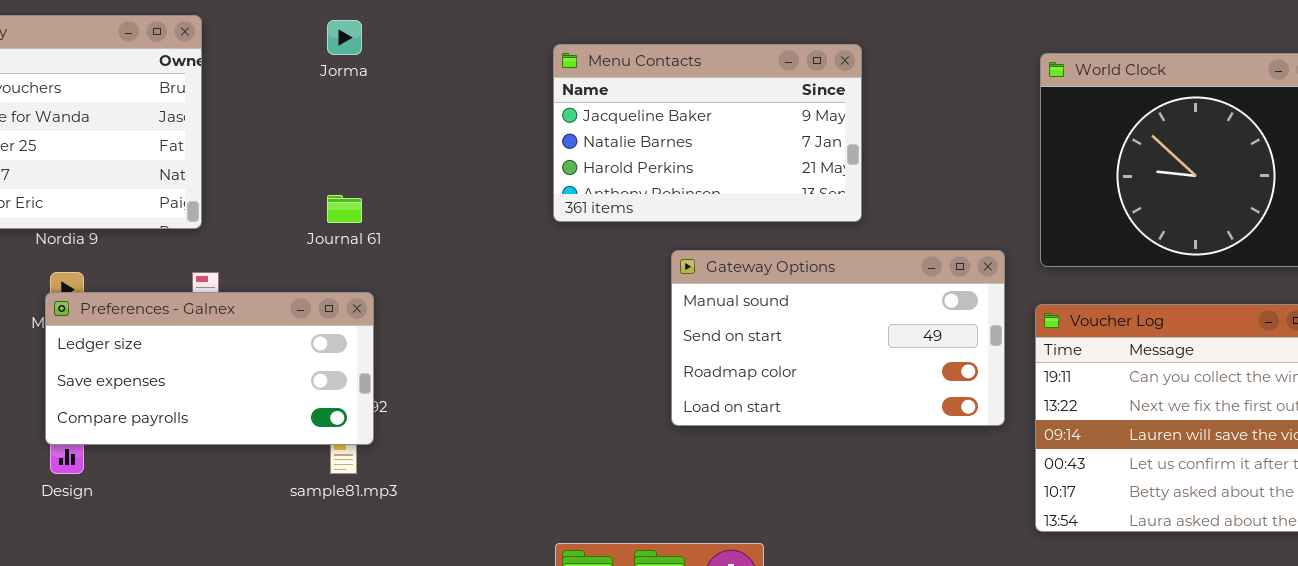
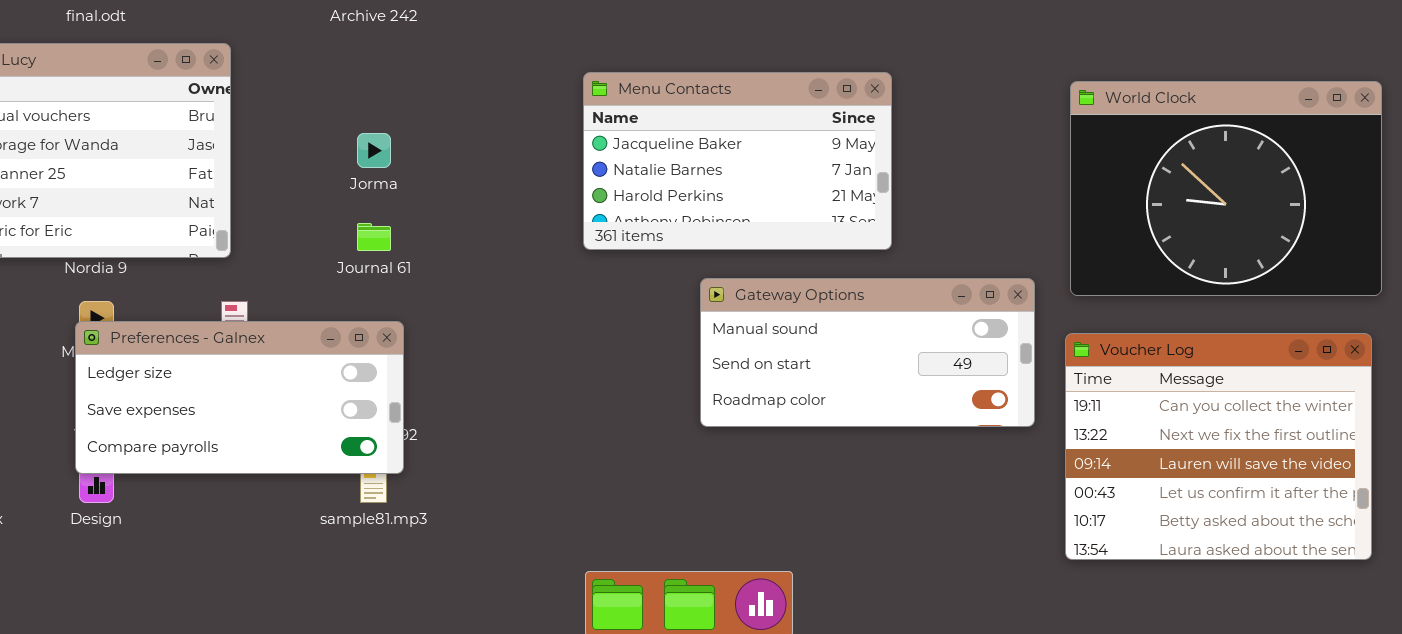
Jorma: [327,20,362,55] -> [357,133,391,168], moved
Gateway Options: [671,250,1005,426] -> [700,278,1035,427], resized

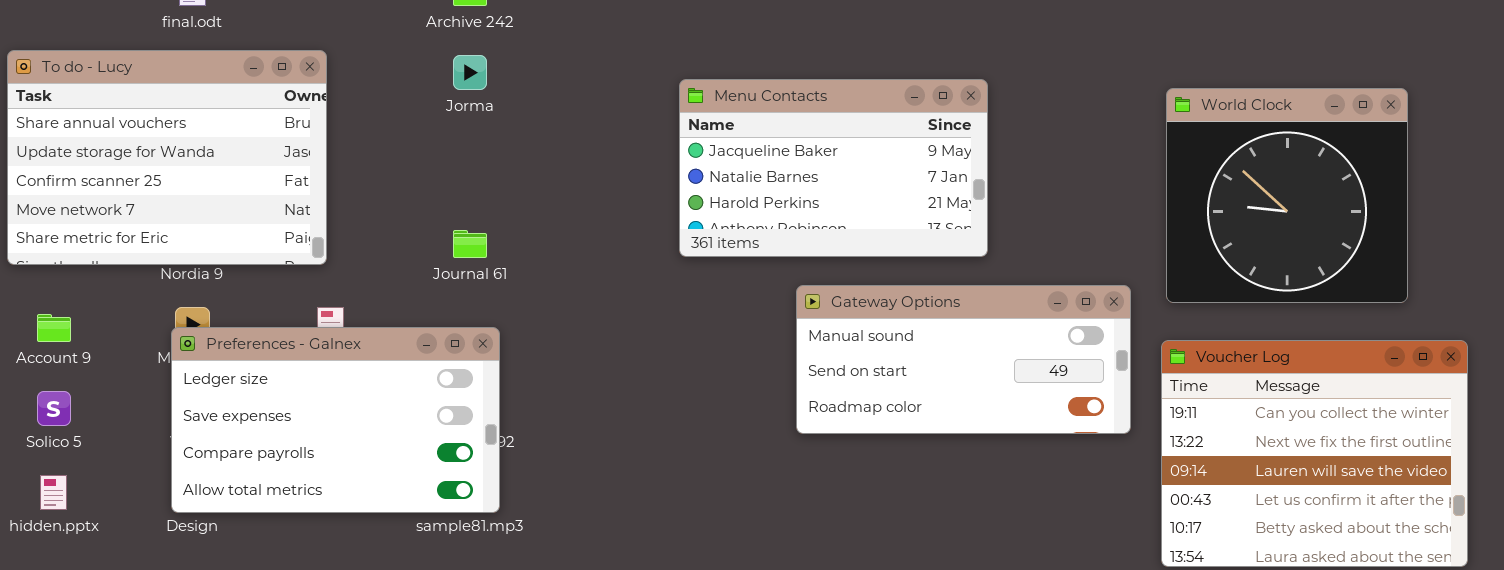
World Clock: [1070,81,1382,296] -> [1166,88,1408,303], resized
Jorma: [357,133,391,168] -> [453,55,487,90], moved
Preferences - Galnex: [75,321,404,474] -> [171,327,500,513], resized

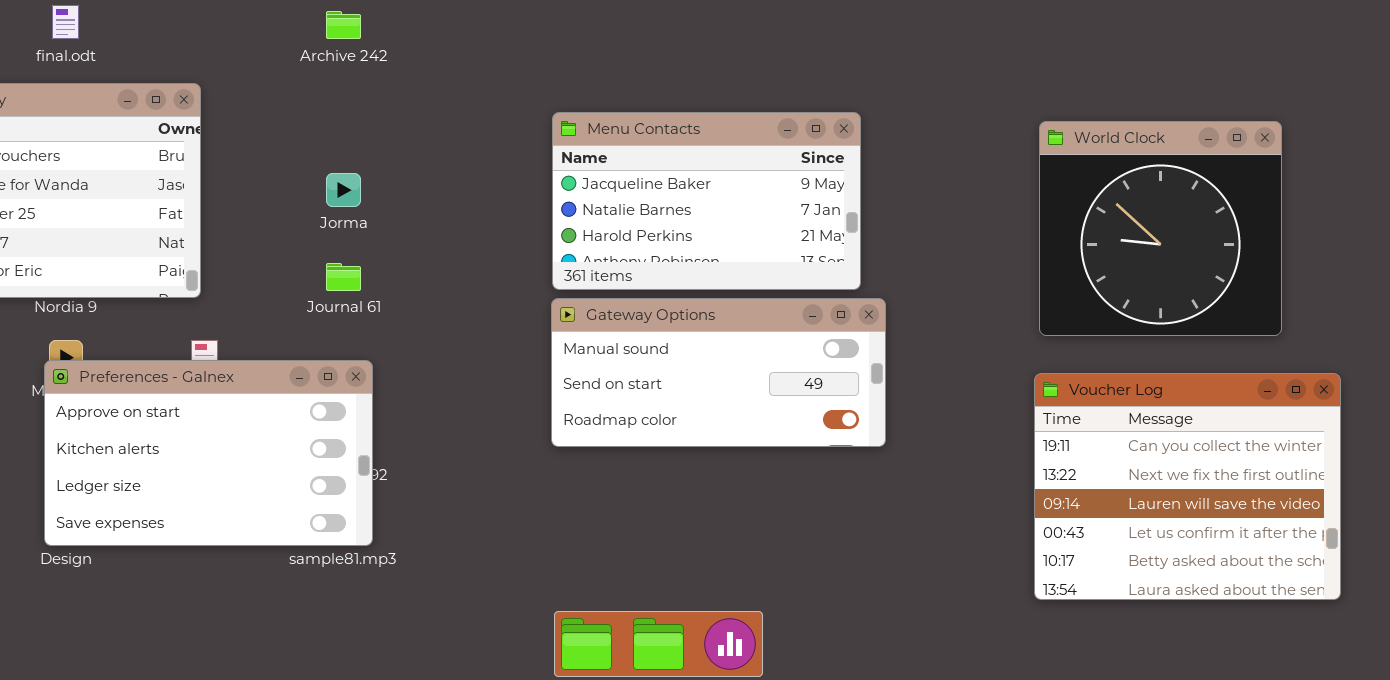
Jorma: [453,55,487,90] -> [326,173,361,207], moved
Gateway Options: [796,285,1131,434] -> [551,298,886,447], moved
Preferences - Galnex: [171,327,500,513] -> [44,360,373,546], scrolled up 2 rows

